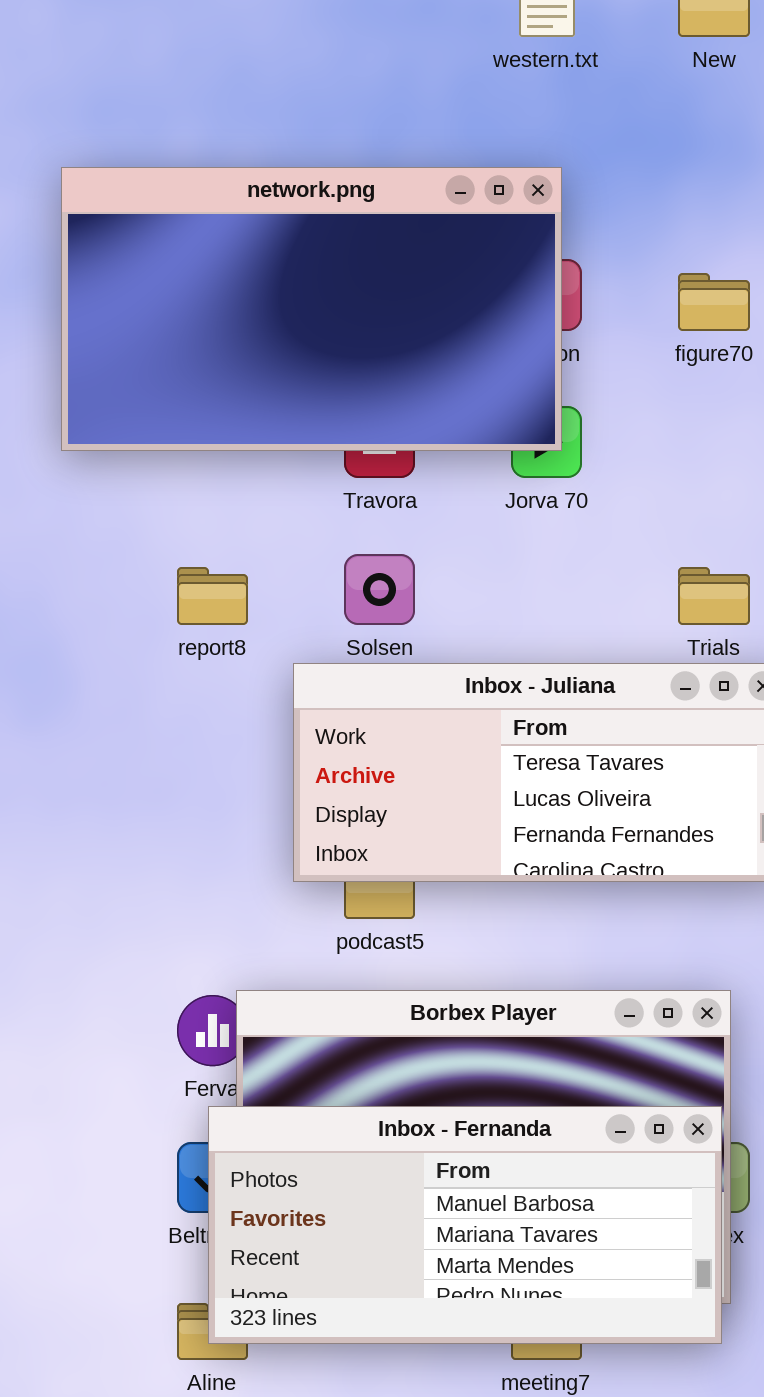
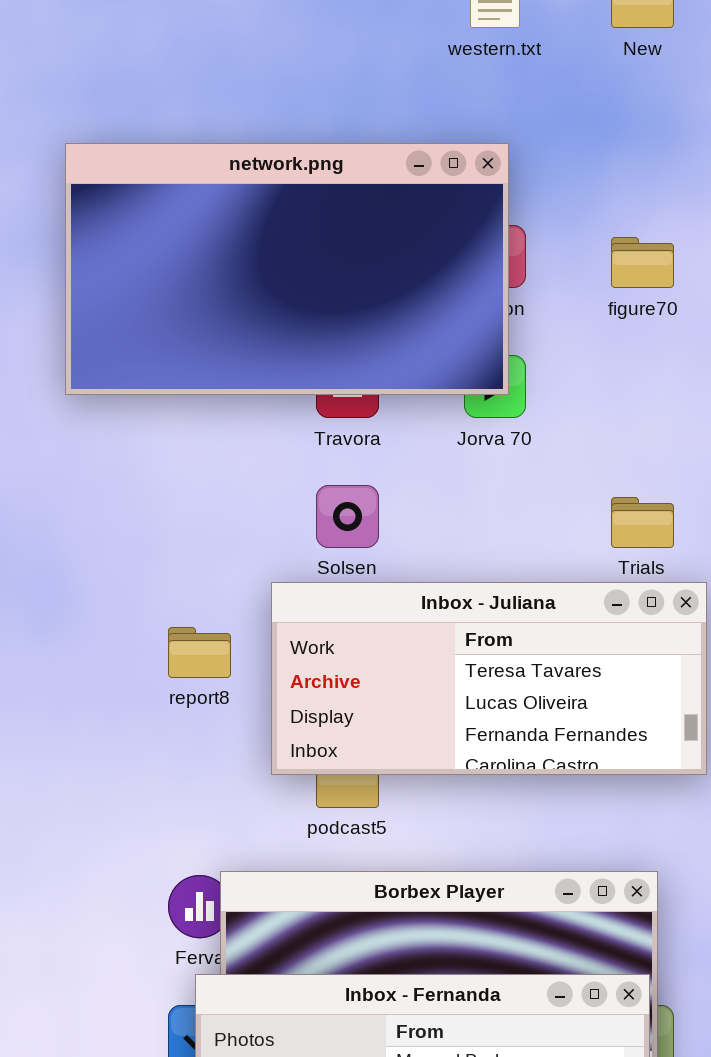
report8: [177,567,248,625] -> [168,627,231,678], moved

